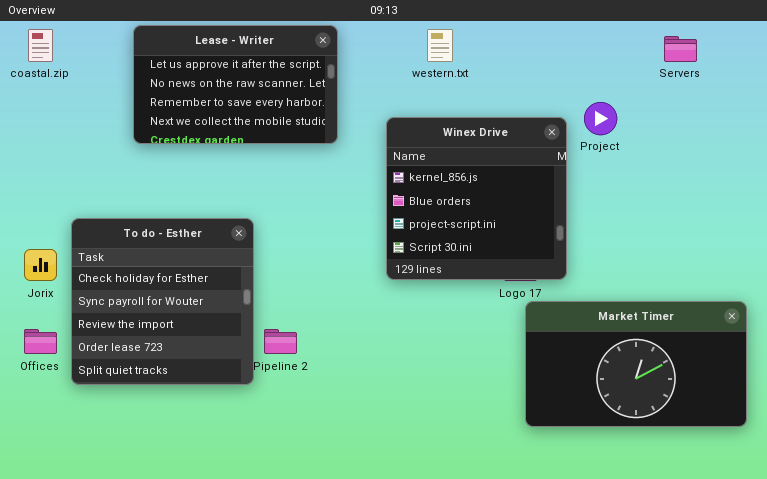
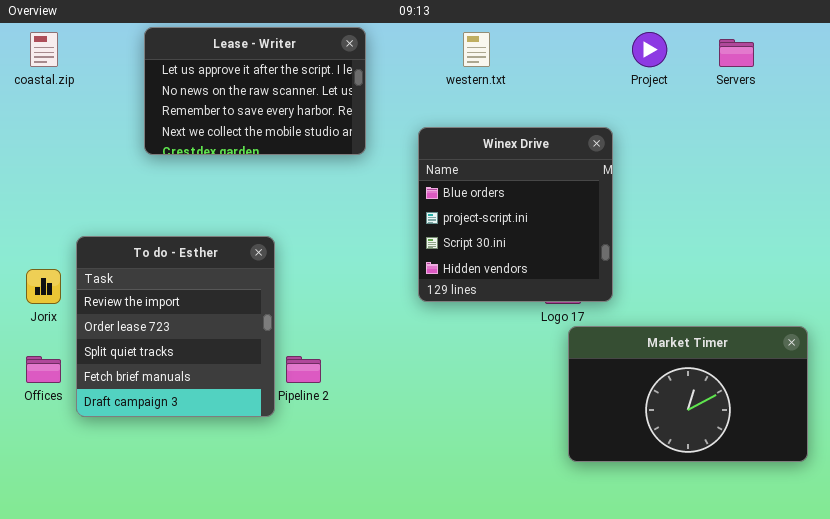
Project: [584,102,617,135] -> [632,32,667,67], moved
Winex Drive: [386,117,567,280] -> [418,127,613,302], scrolled down 1 row
To do - Esther: [71,218,254,385] -> [76,236,275,417], scrolled down 2 rows

